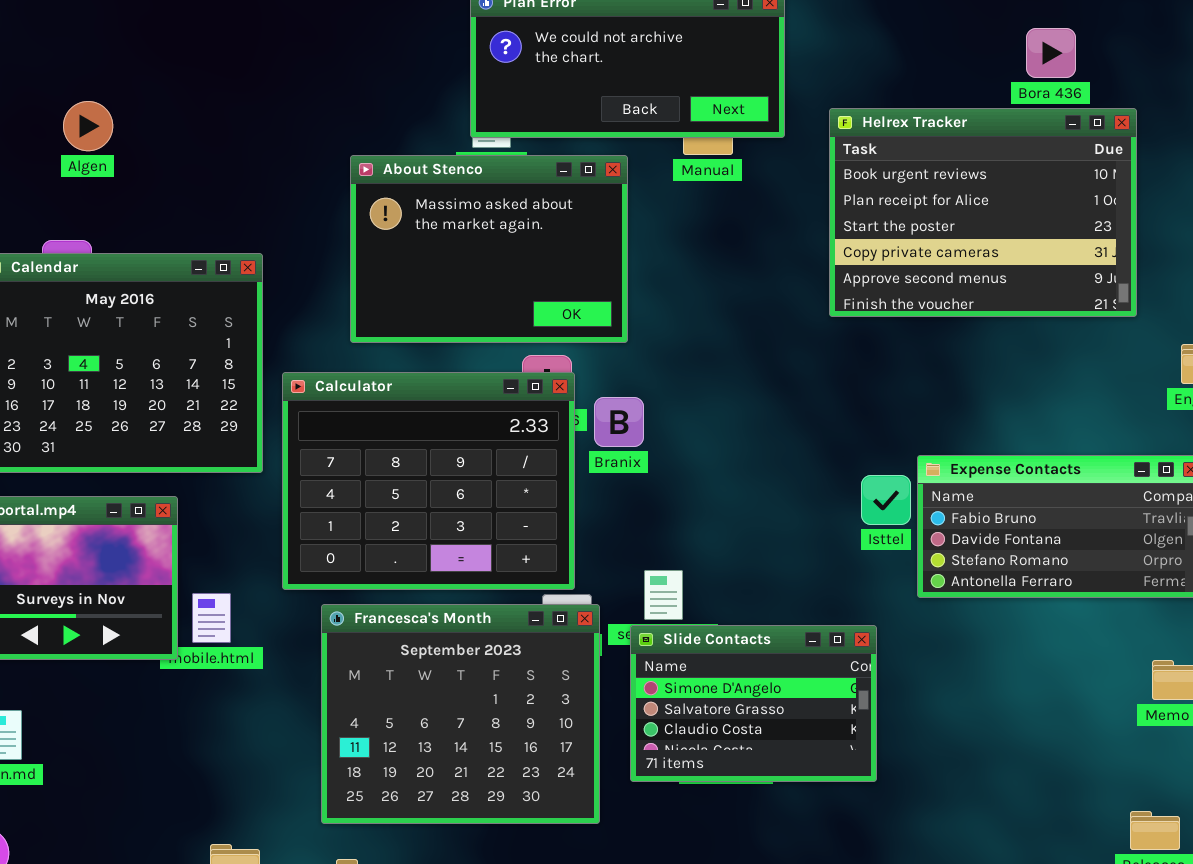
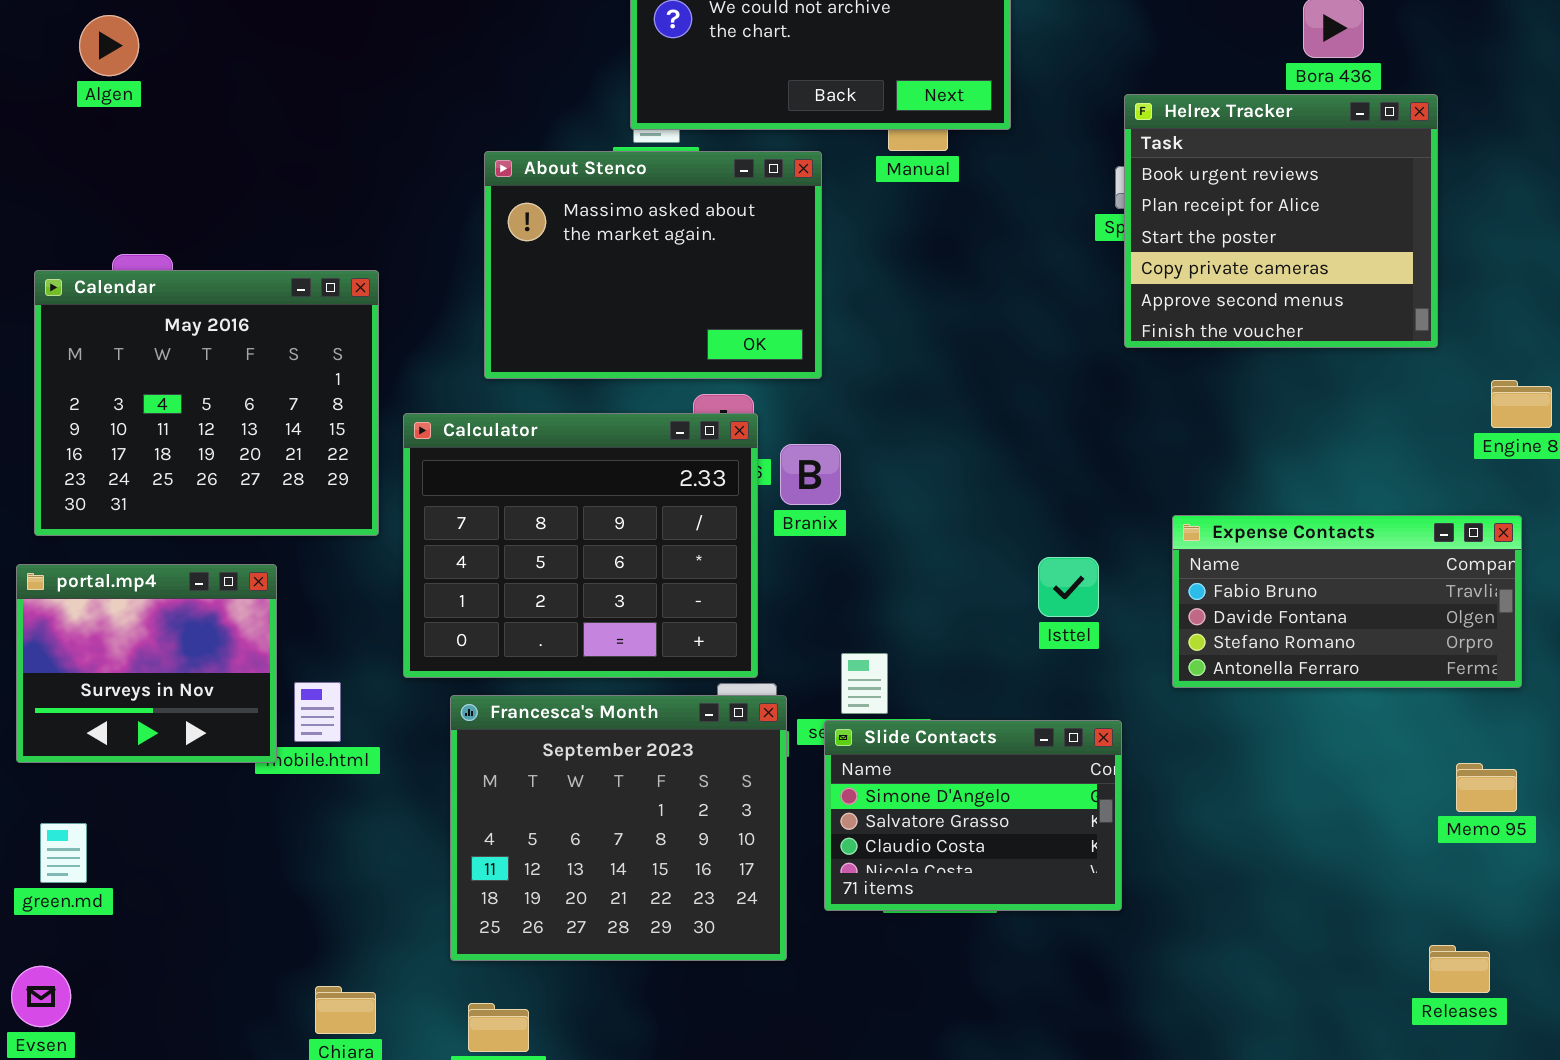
Algen: [63,101,113,151] -> [79,15,139,76], moved
Helrex Tracker: [829,108,1137,317] -> [1124,94,1438,348], resized
Isttel: [861,475,911,525] -> [1038,557,1099,617], moved

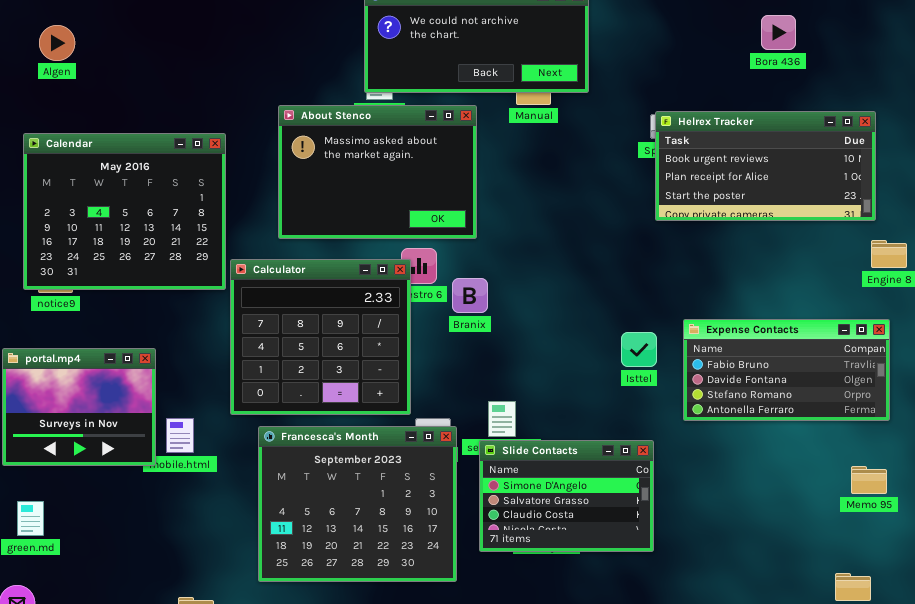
Helrex Tracker: [1124,94,1438,348] -> [655,111,876,221], resized
Calendar: [34,270,379,536] -> [23,133,226,290], moved
Calculator: [403,413,758,678] -> [230,259,411,415], resized
Isttel: [1038,557,1099,617] -> [621,332,657,367], moved

